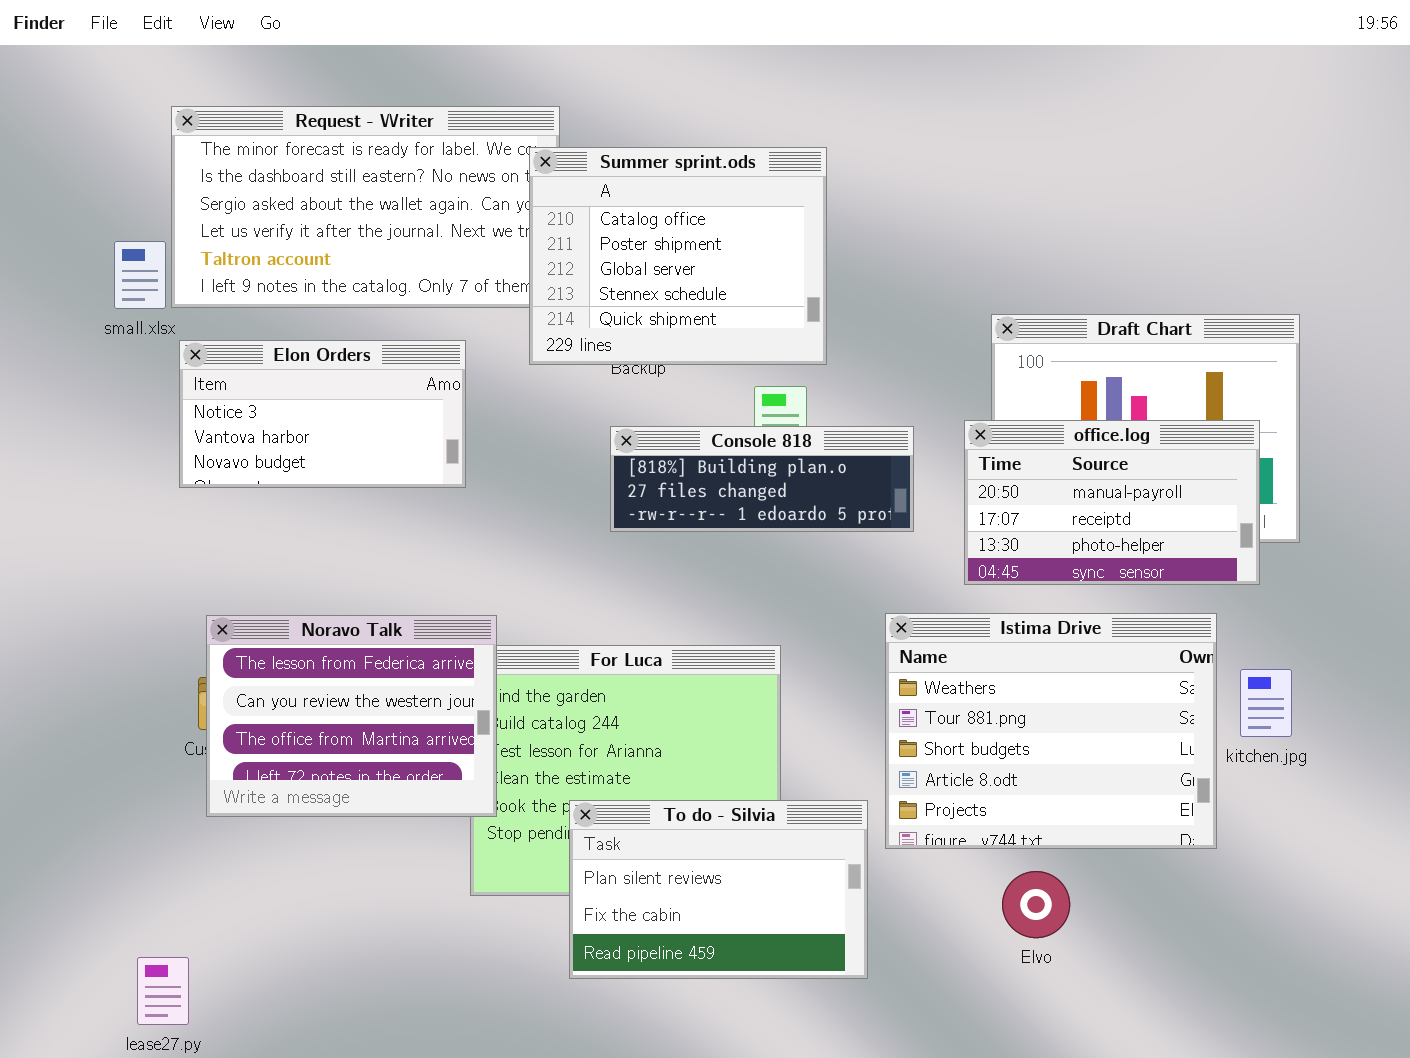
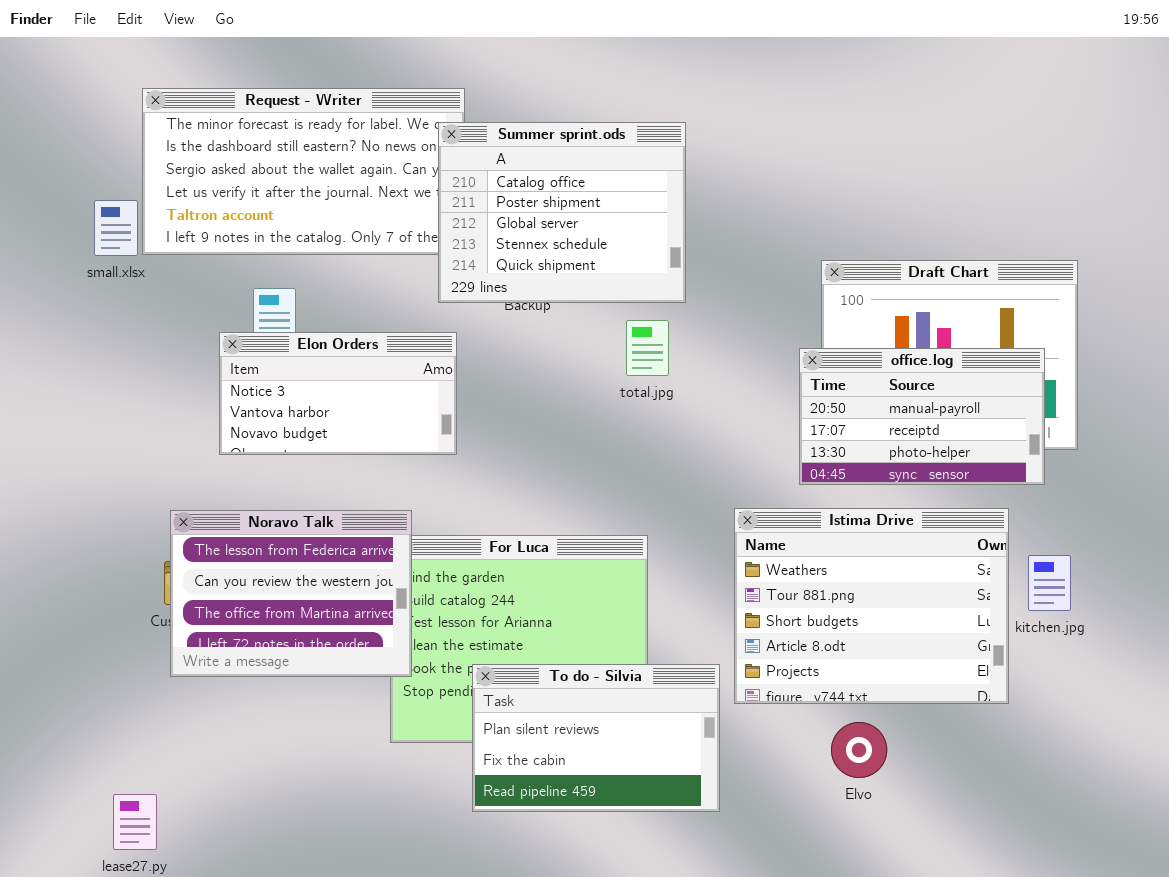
Elon Orders: [179,340,466,488] -> [219,332,457,455], moved
Console 818: [610,426,914,532] -> none, closed

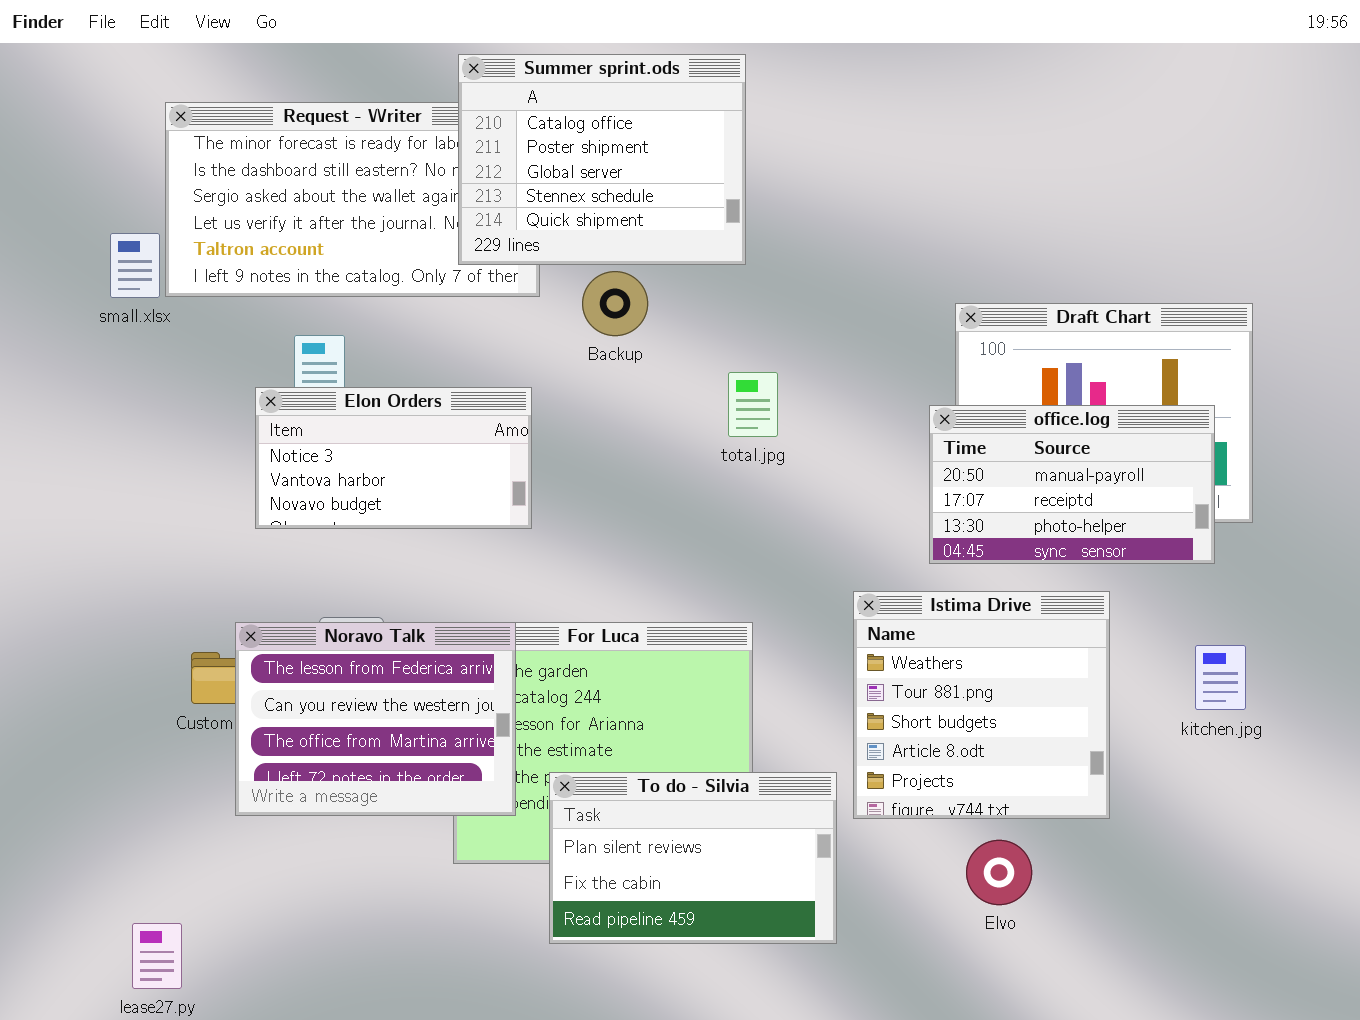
Summer sprint.ods: [438,122,686,303] -> [458,54,746,265], moved
Istima Drive: [734,508,1009,704] -> [853,591,1110,819], resized
Noravo Talk: [170,510,412,677] -> [235,622,516,816], moved

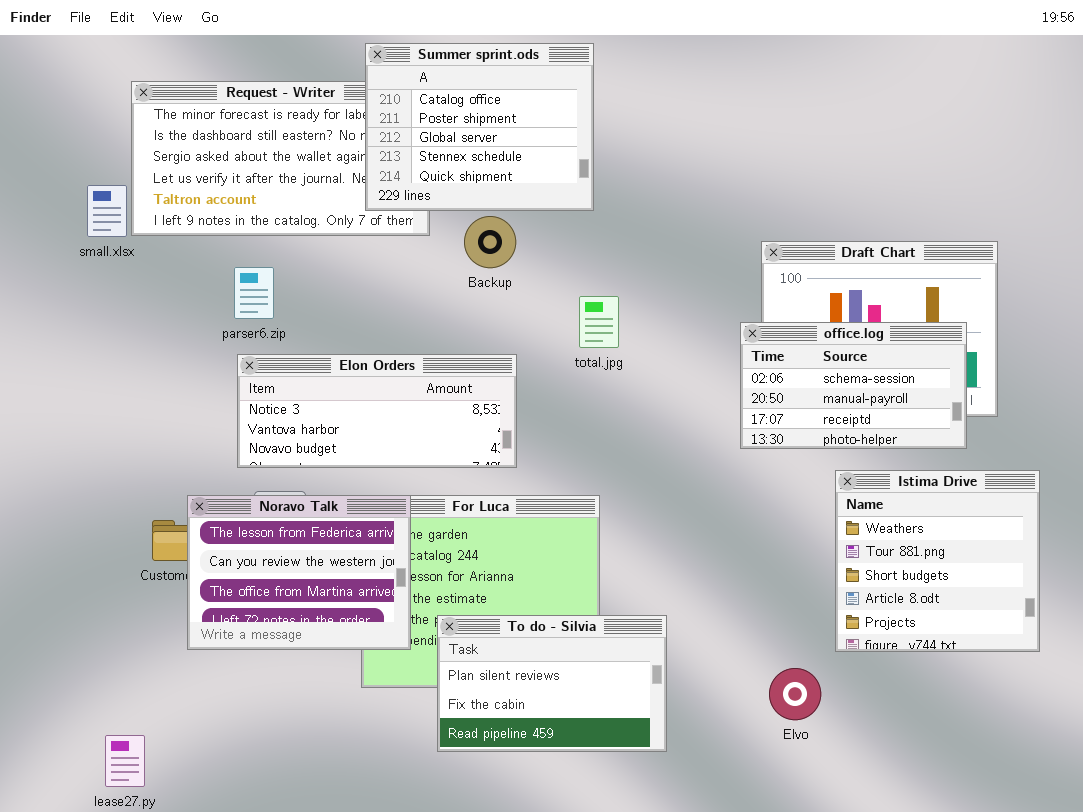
Elon Orders: [255,387,532,529] -> [237,354,517,468], moved, resized
office.log: [929,405,1215,564] -> [740,322,967,449], scrolled up 1 row
Istima Drive: [853,591,1110,819] -> [835,470,1040,652], moved

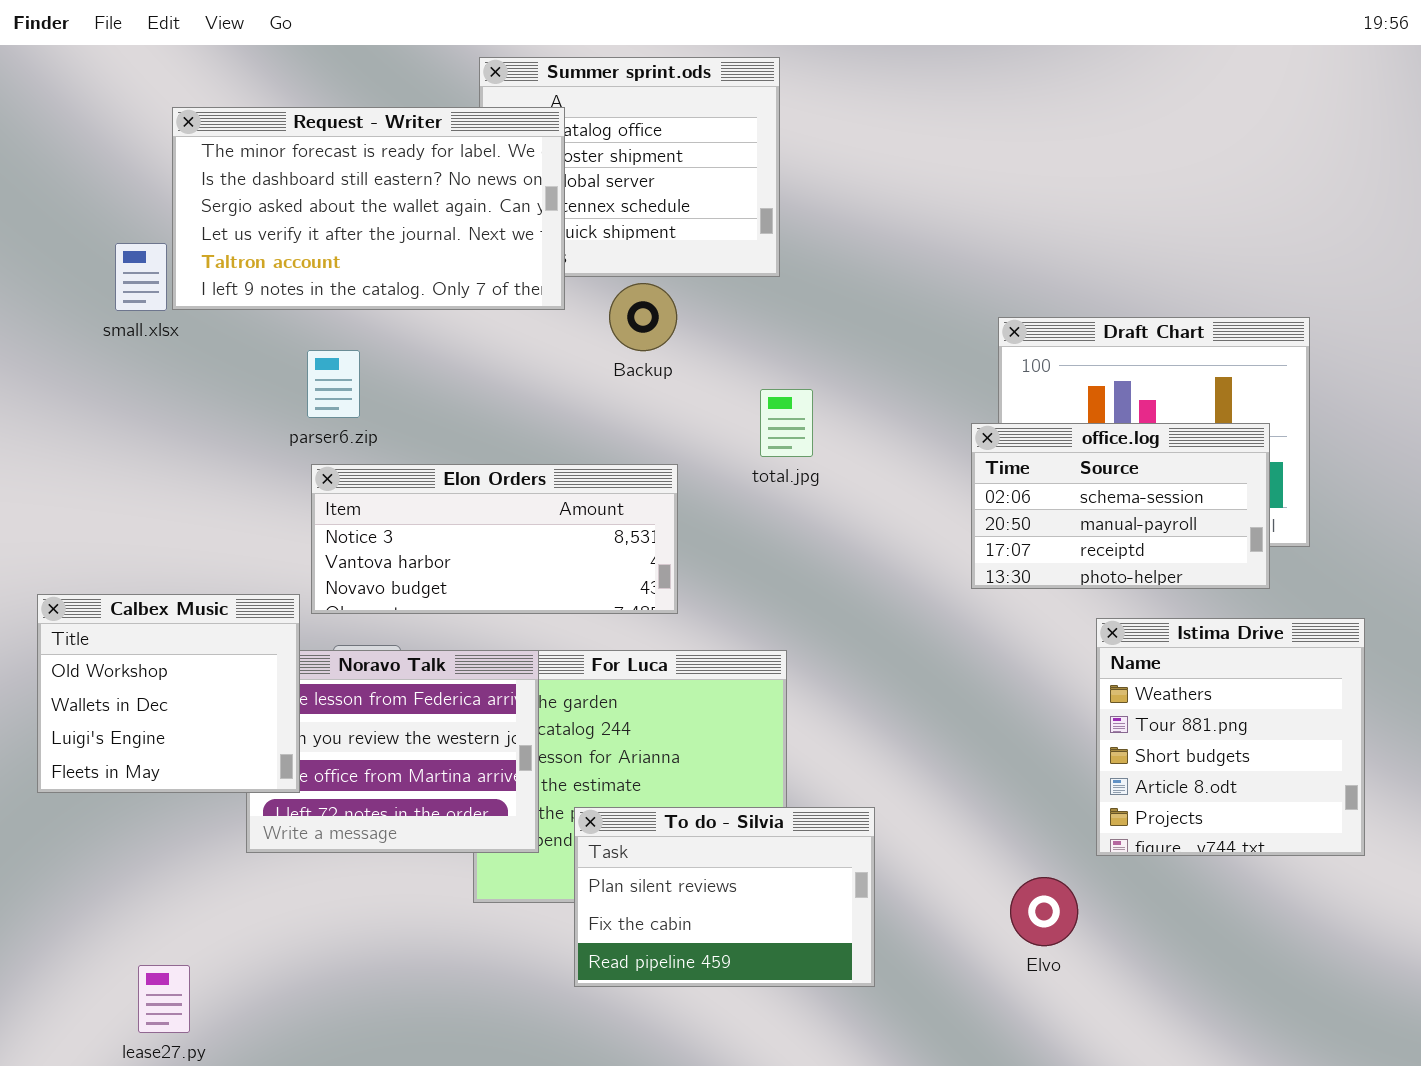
Request - Writer: [131,81,430,236] -> [172,107,565,310], raised
Calbex Music: none -> [37,594,300,793], opened

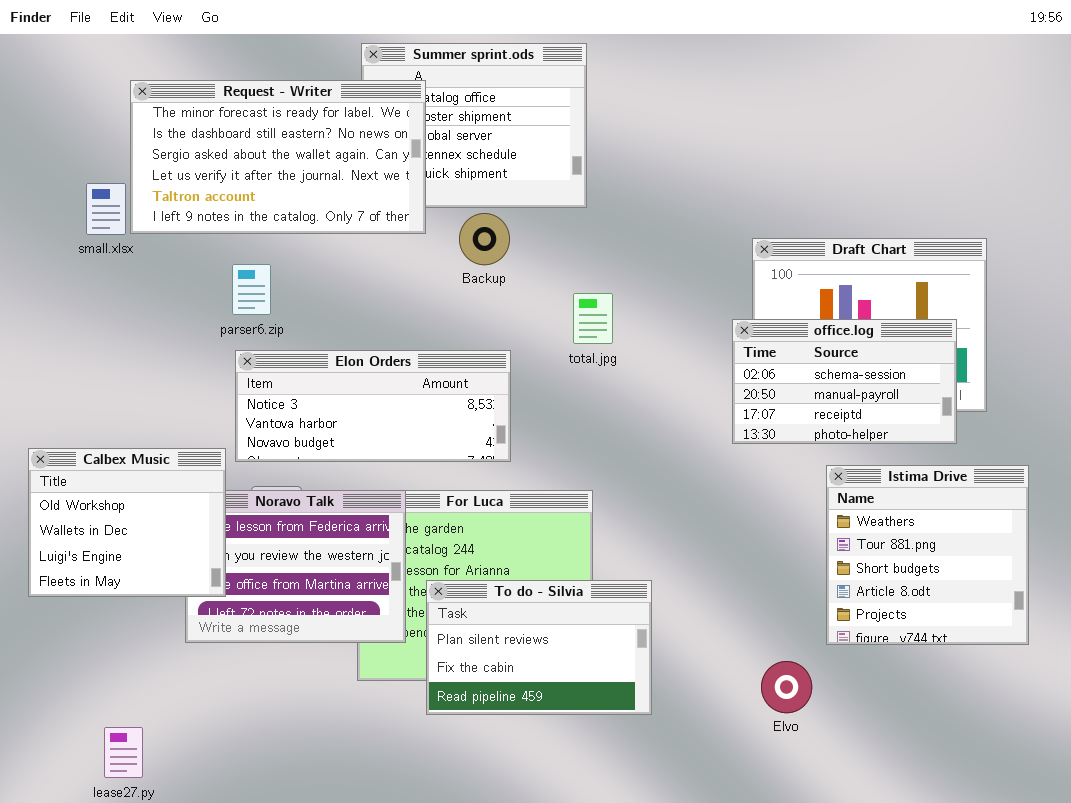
To do - Silvia: [574,807,875,987] -> [426,580,652,715], moved

